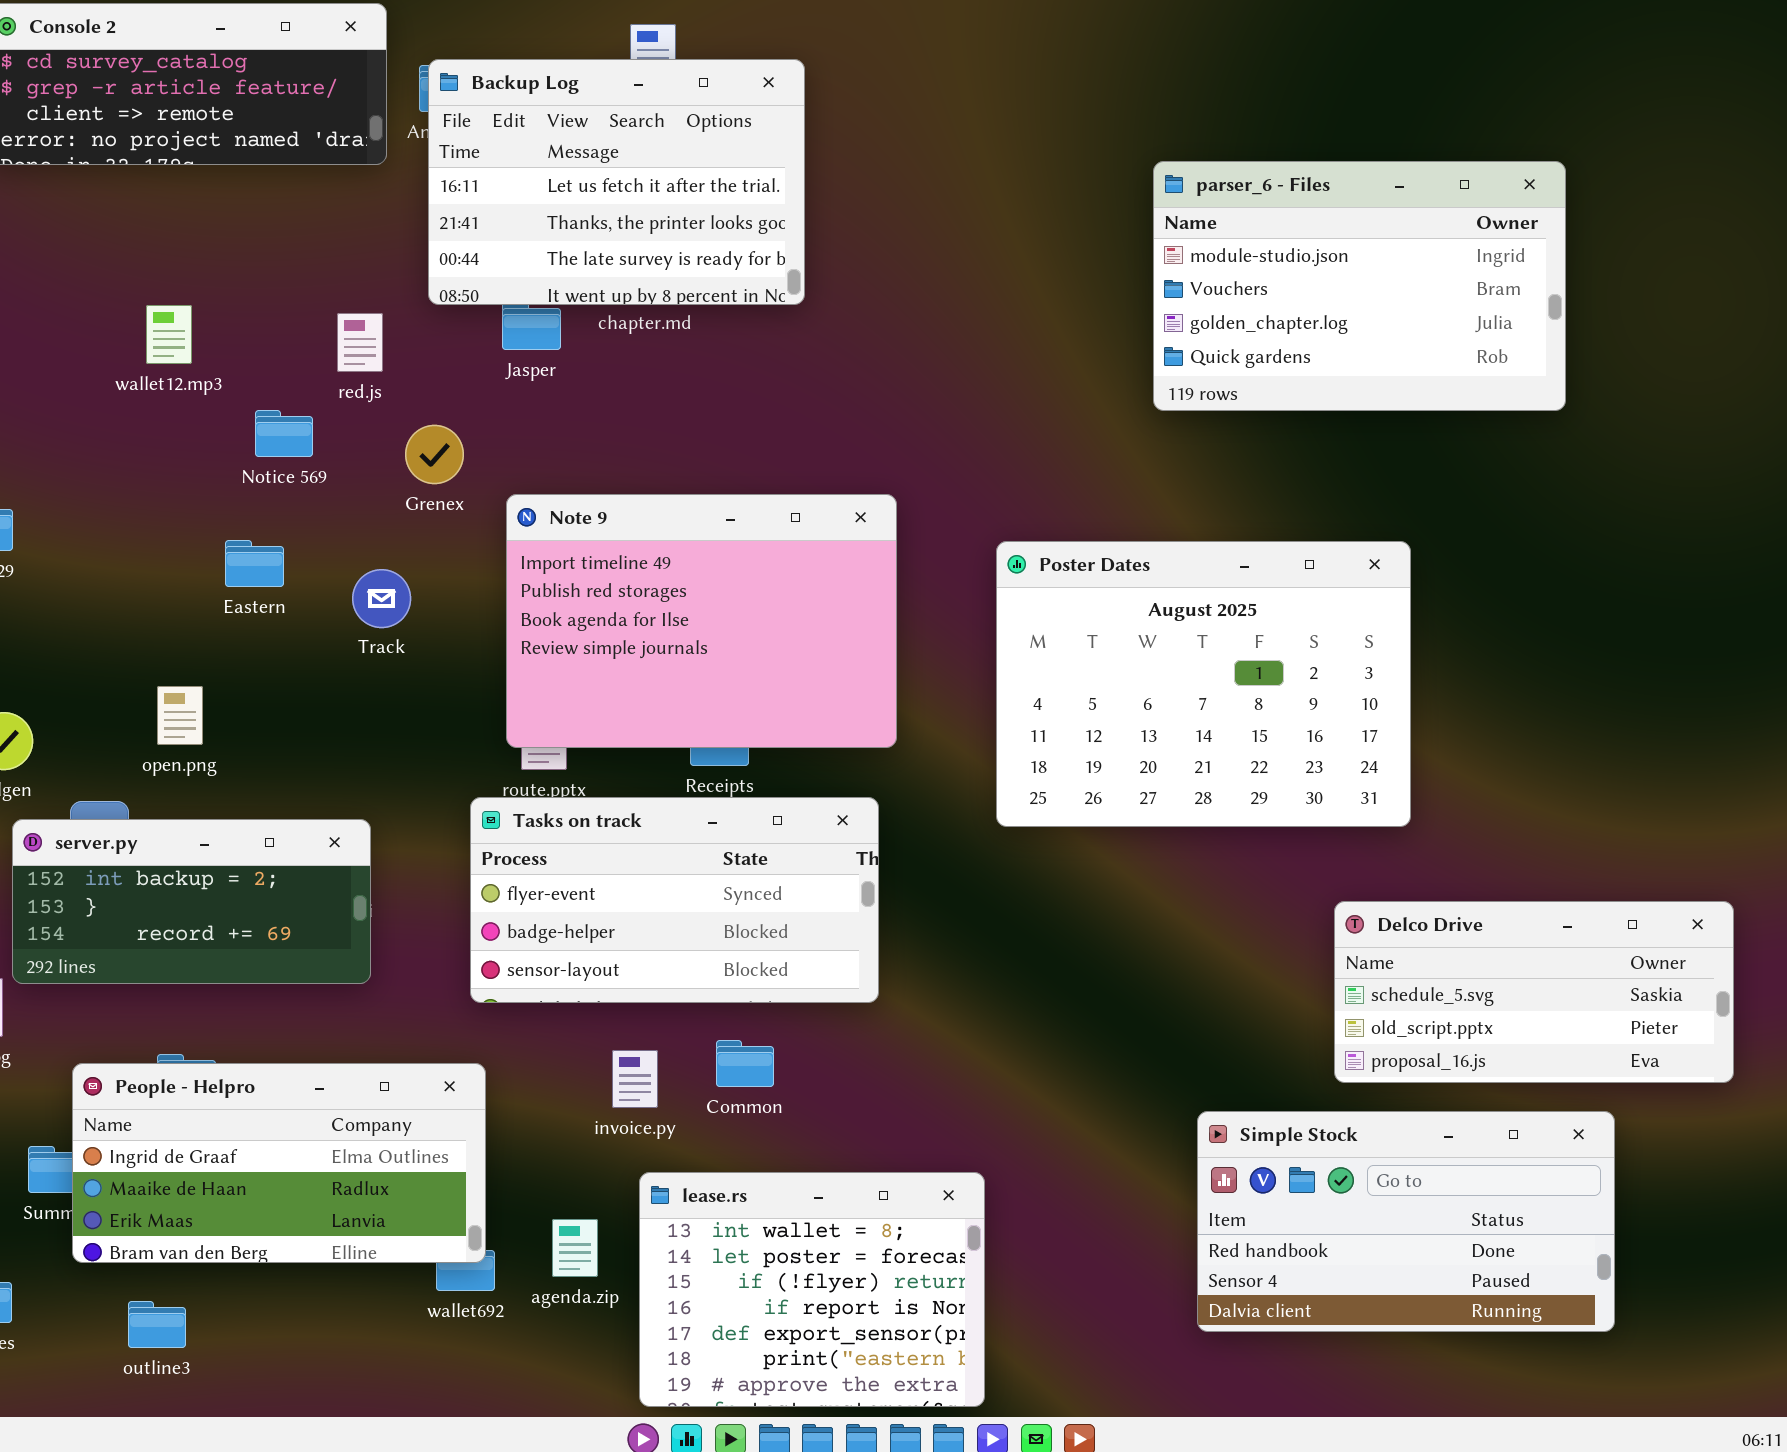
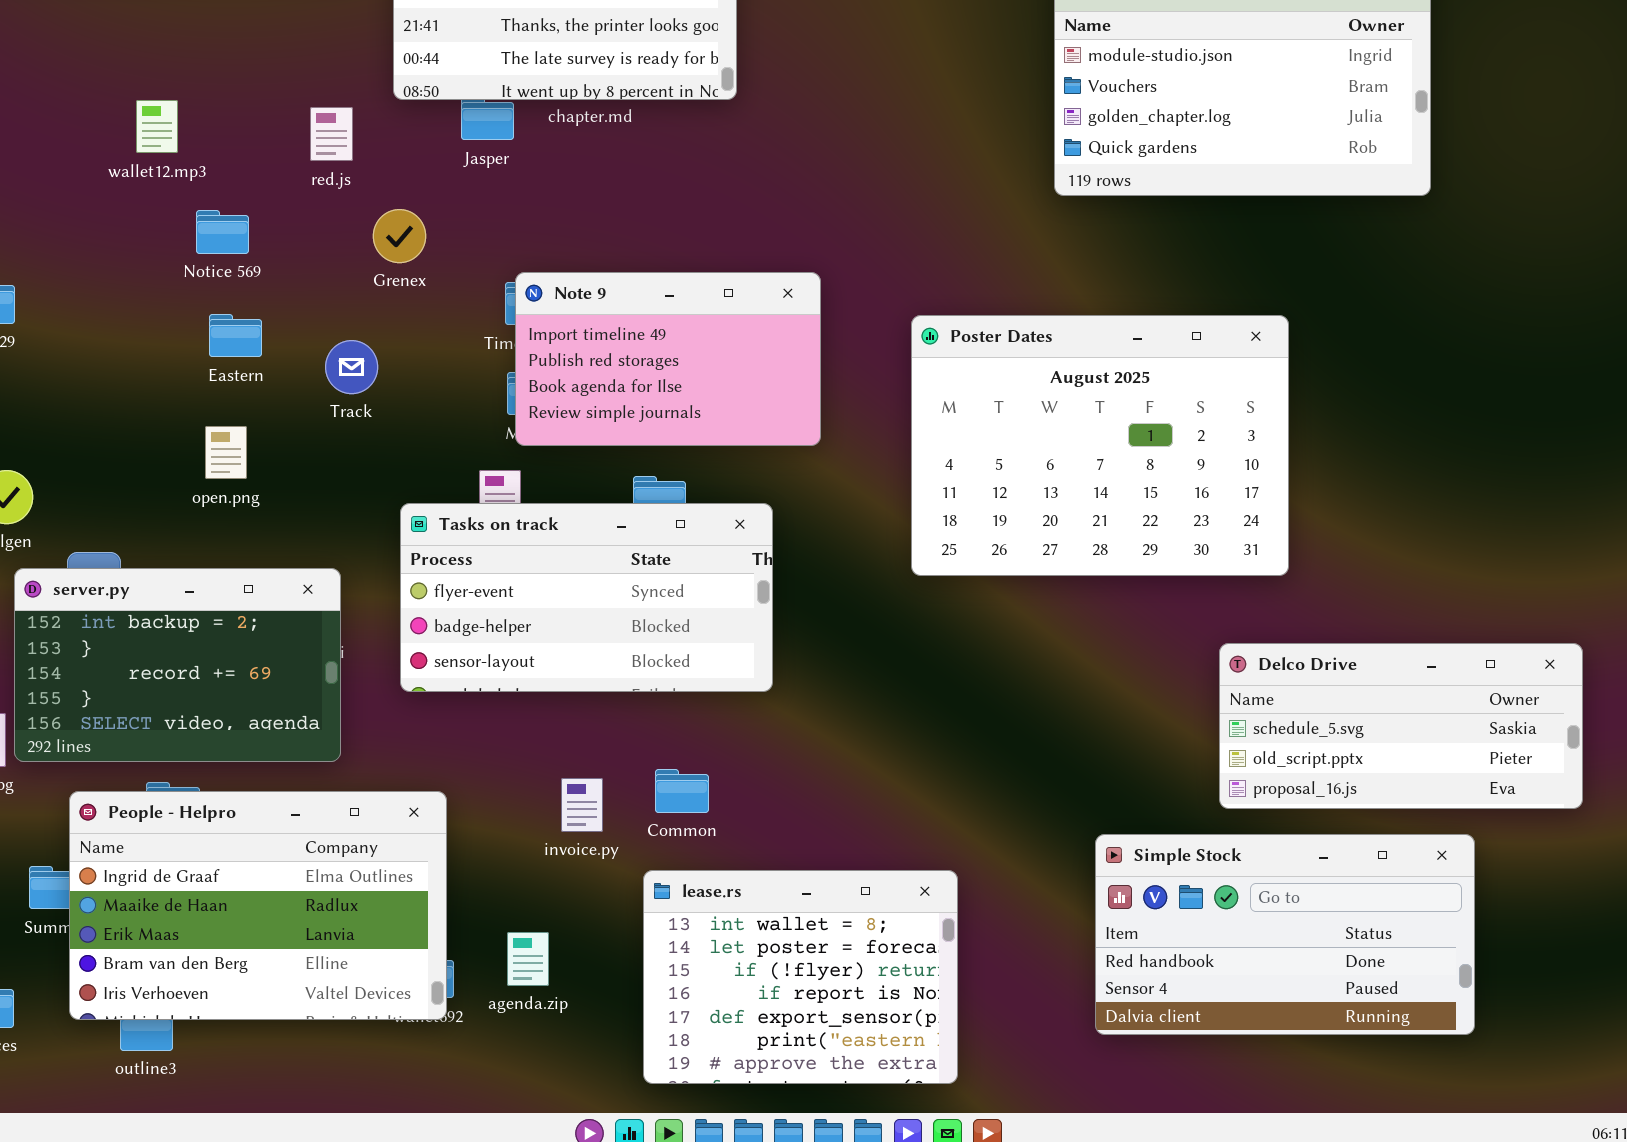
Notice 569: [255,410,313,457] -> [196,210,249,254], moved
Note 9: [506,494,897,748] -> [515,272,821,446], resized
open.png: [157,686,203,745] -> [205,426,247,479], moved
Tasks on track: [470,797,879,1003] -> [400,503,773,692], moved
server.py: [12,819,371,984] -> [14,568,341,762], resized
People - Helpro: [72,1063,486,1263] -> [69,791,447,1020], resized
lease.rs: [639,1172,985,1407] -> [643,870,958,1084], moved

